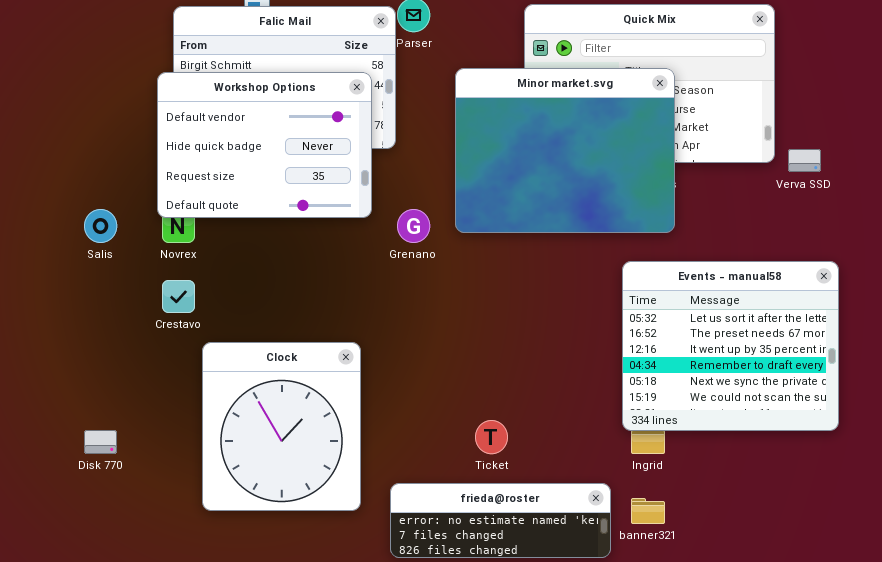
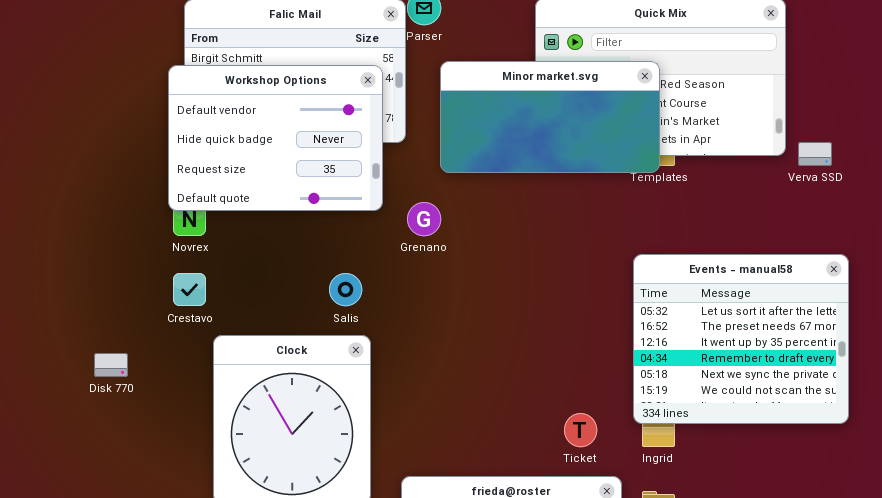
Minor market.svg: [455,68,675,233] -> [440,61,660,173], moved, resized
Salis: [84,209,117,243] -> [329,273,362,306], moved
Ticket: [475,420,508,454] -> [564,413,597,447], moved
Disk 770: [84,430,117,454] -> [94,353,128,377], moved

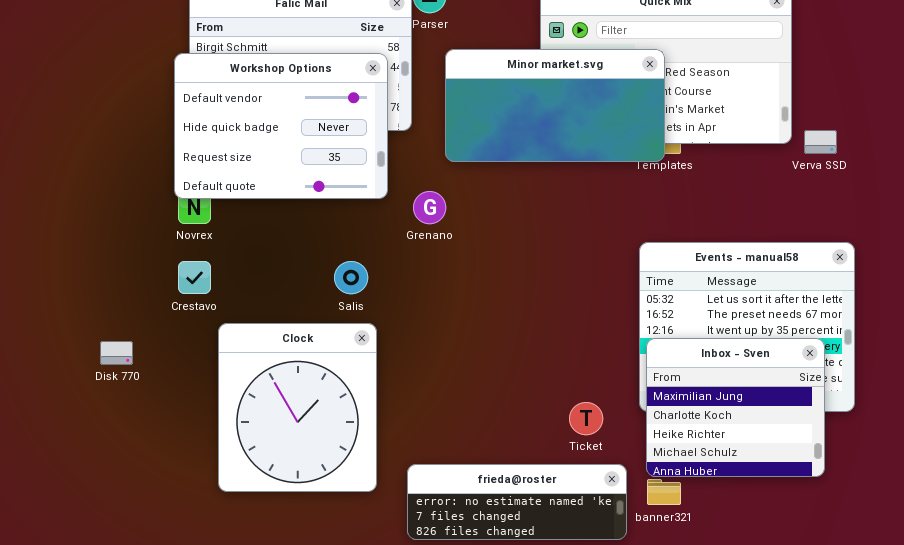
Inbox - Sven: none -> [646,338,825,477], opened

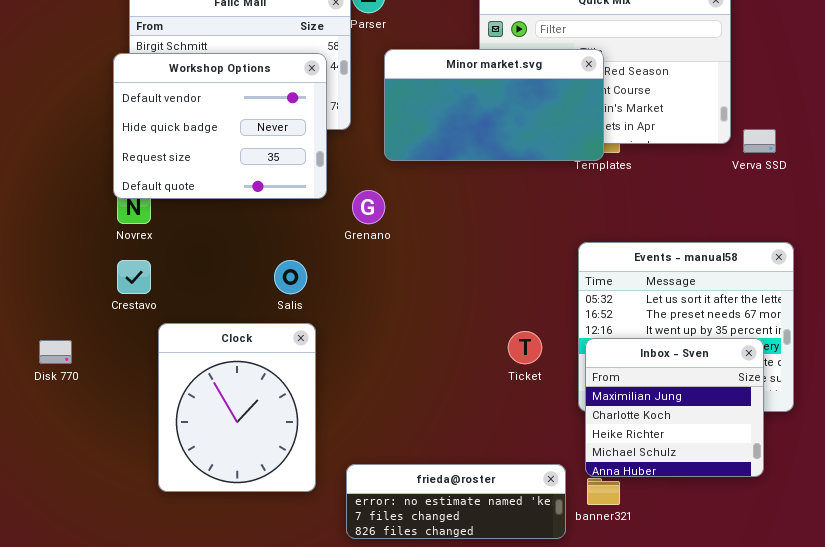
Ticket: [569,402,603,435] -> [508,331,542,364], moved

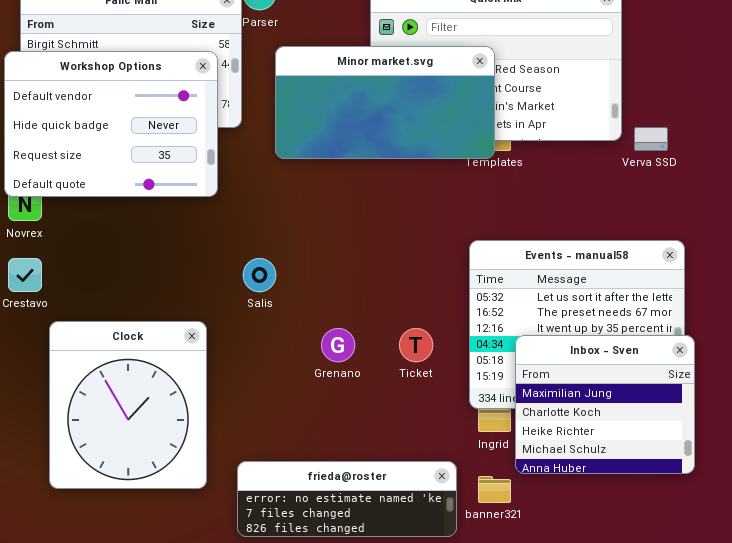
Grenano: [352,190,385,224] -> [321,328,355,362], moved
Salis: [274,260,307,294] -> [243,258,276,292], moved
Inbox - Sven: [585,338,764,477] -> [515,335,695,474], moved

